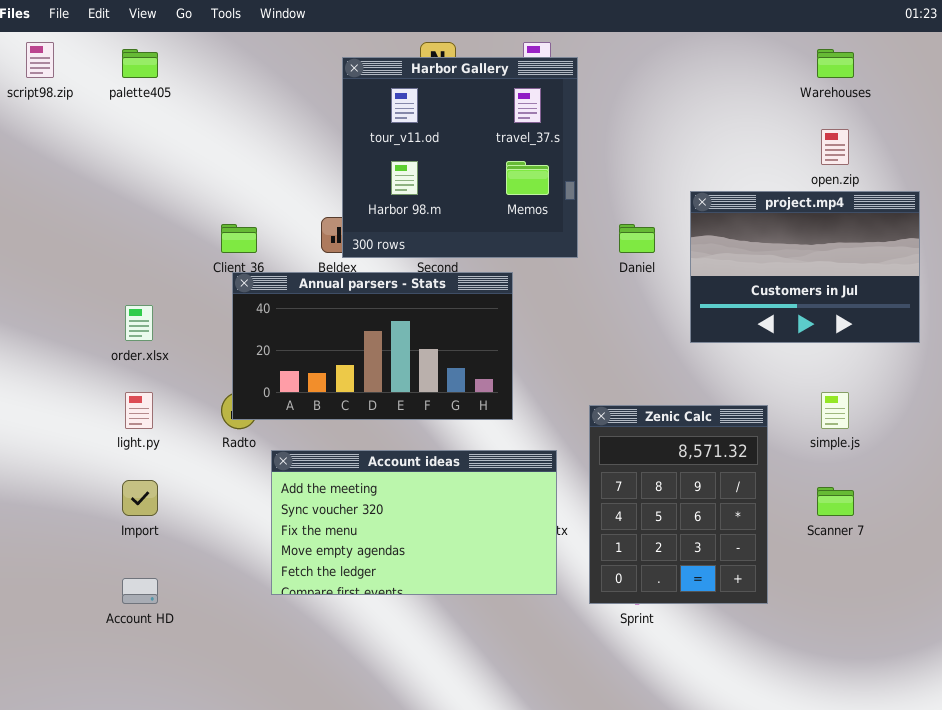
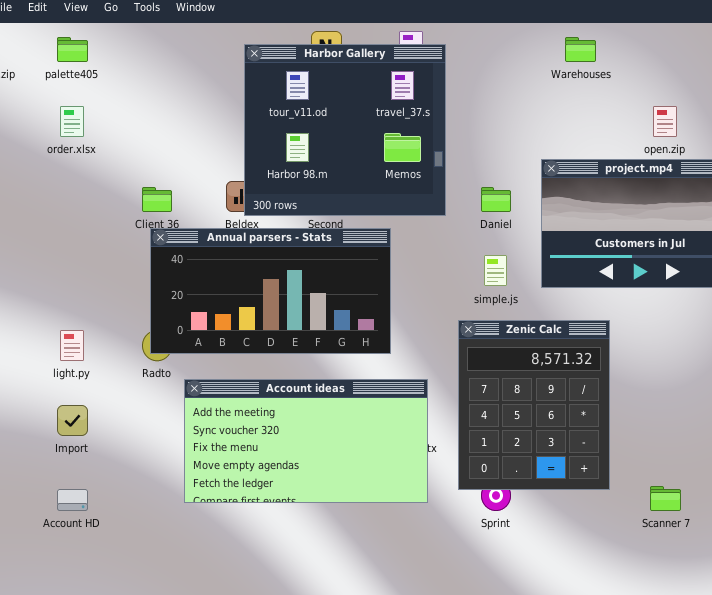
Warehouses: [817,49,854,78] -> [565,37,596,62], moved
order.xlsx: [125,305,153,341] -> [60,106,84,137], moved
simple.js: [821,392,849,429] -> [484,255,507,286], moved
Zenic Calc: [589,405,768,604] -> [458,320,610,490], moved
Scanner 7: [817,487,854,516] -> [650,486,681,511], moved

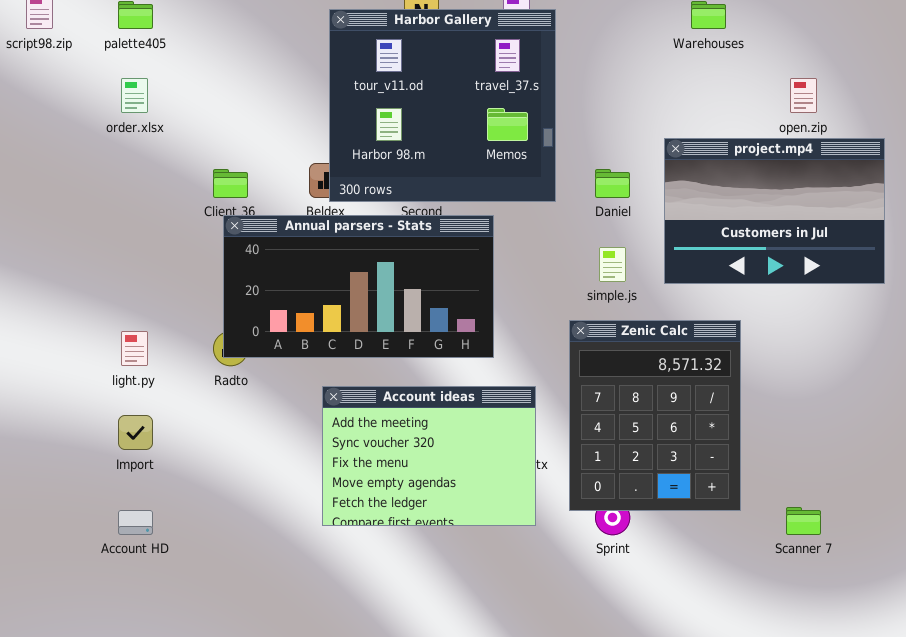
Account ideas: [184,379,428,503] -> [322,386,536,526], resized

